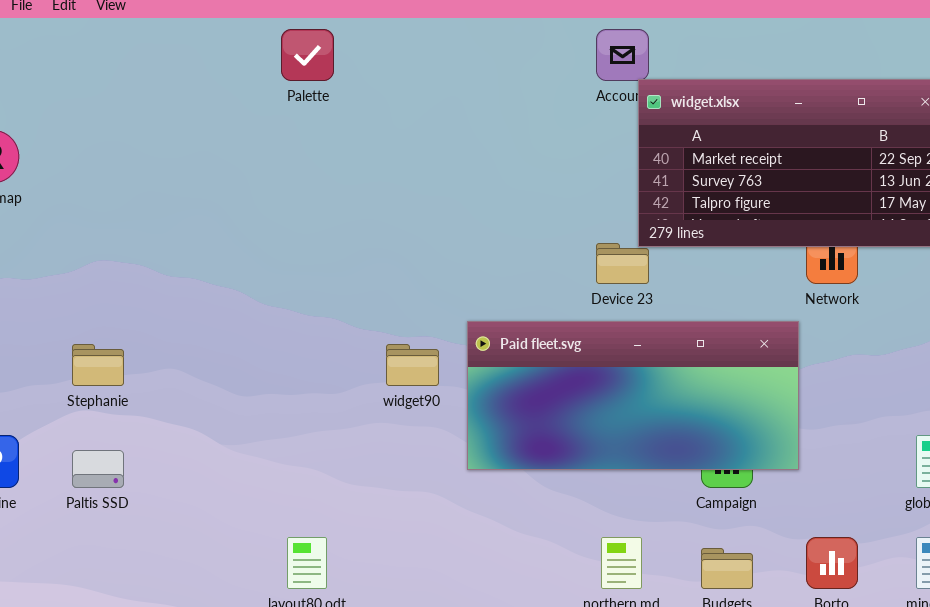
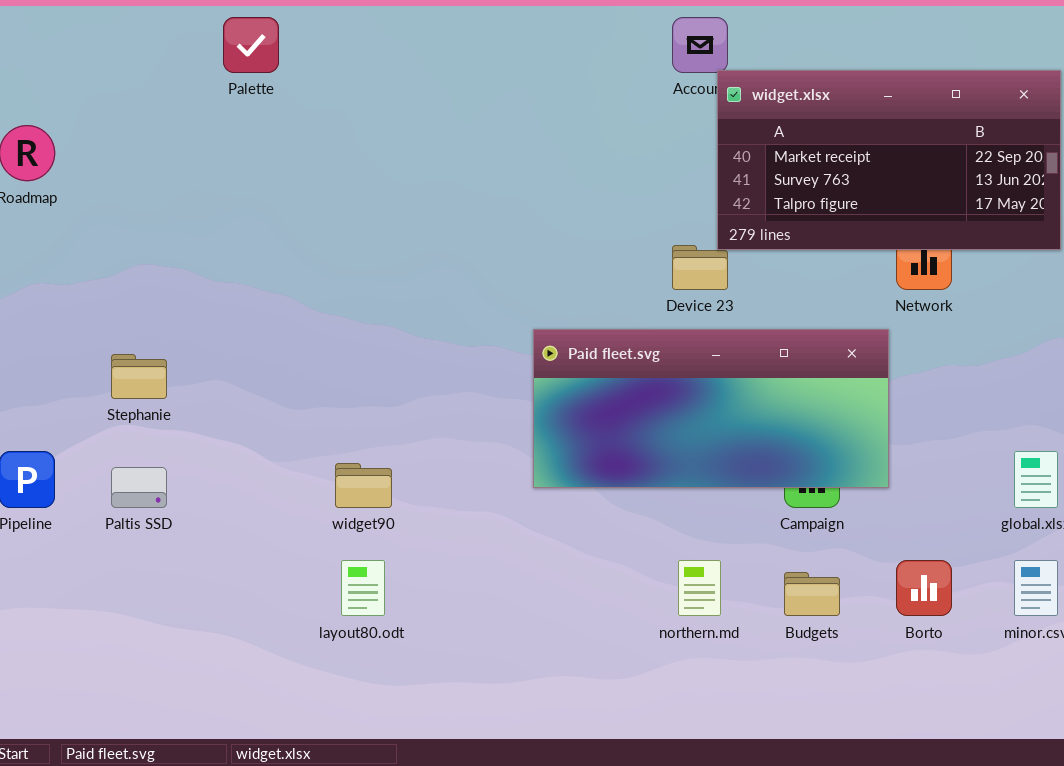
Palette: [281,29,334,81] -> [223,17,279,73], moved
widget90: [386,344,439,386] -> [335,463,392,508], moved

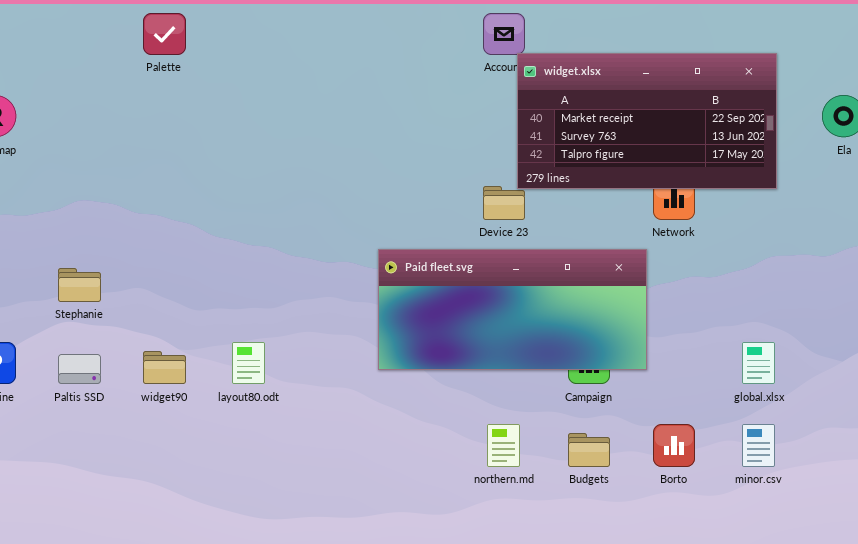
widget90: [335,463,392,508] -> [143,351,186,384], moved
layout80.odt: [341,560,385,616] -> [232,342,265,384], moved

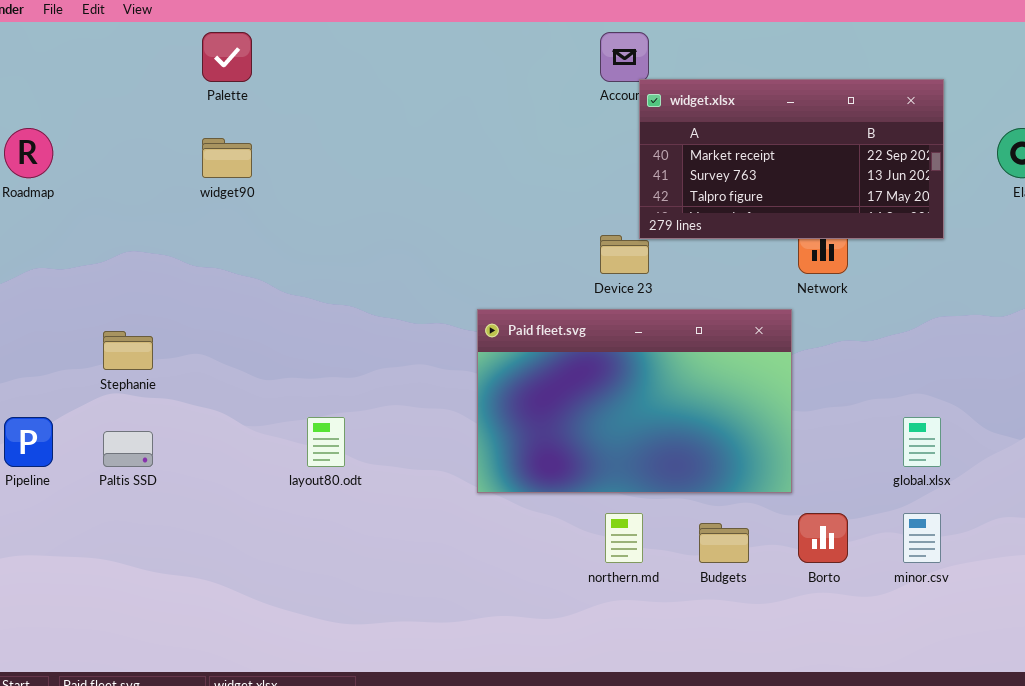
Paid fleet.svg: [378,249,647,370] -> [477,309,792,493], resized
widget90: [143,351,186,384] -> [202,138,252,178], moved

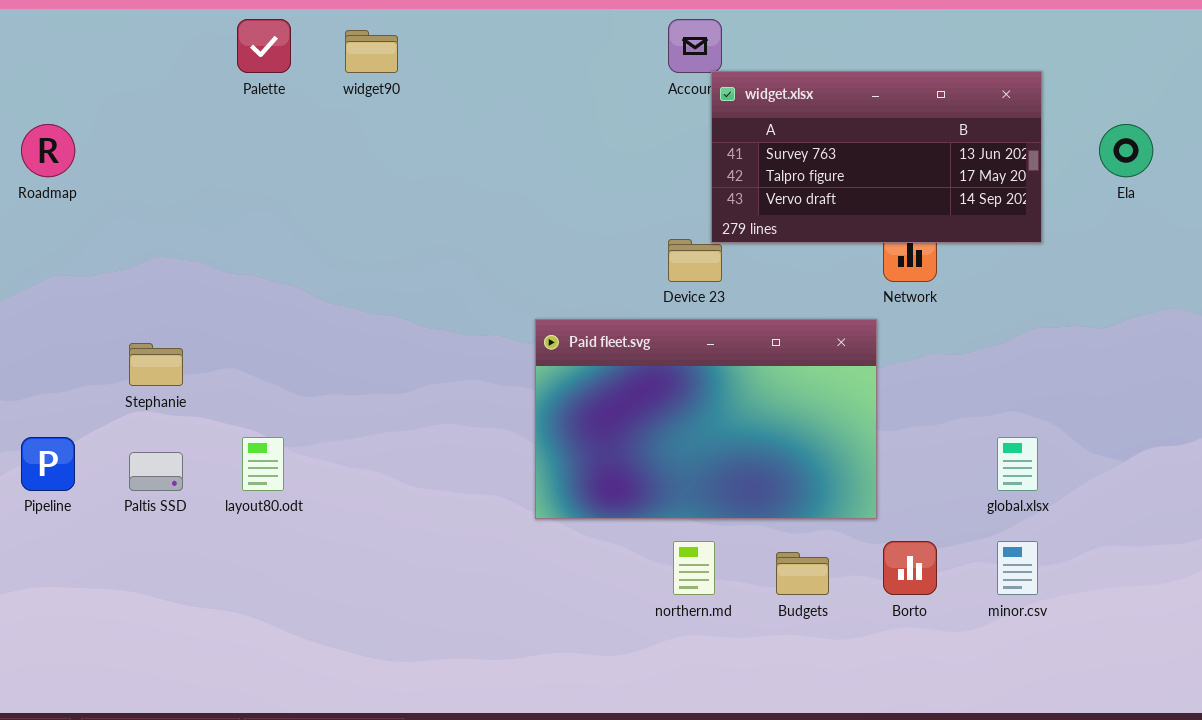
widget.xlsx: [639,79,944,239] -> [711,71,1042,243], scrolled down 1 row
widget90: [202,138,252,178] -> [345,30,398,73], moved
layout80.odt: [307,417,345,467] -> [242,437,284,491], moved

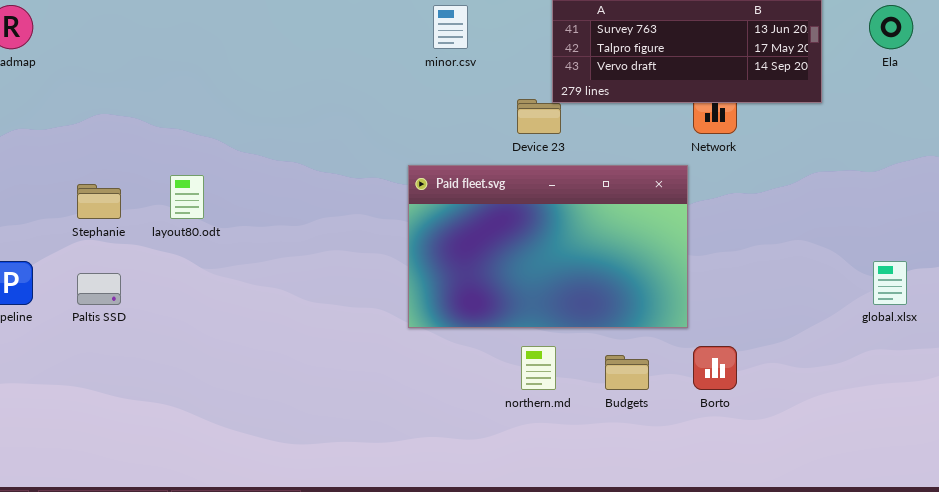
layout80.odt: [242,437,284,491] -> [170,175,204,219], moved
global.xlsx: [997,437,1038,491] -> [873,261,907,305], moved
minor.csv: [997,541,1038,595] -> [433,5,468,49], moved

